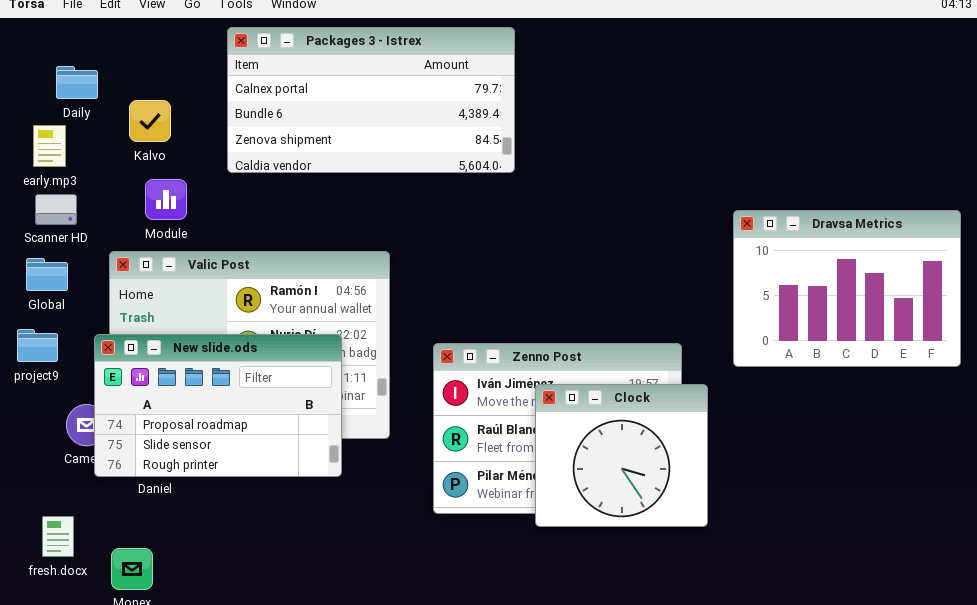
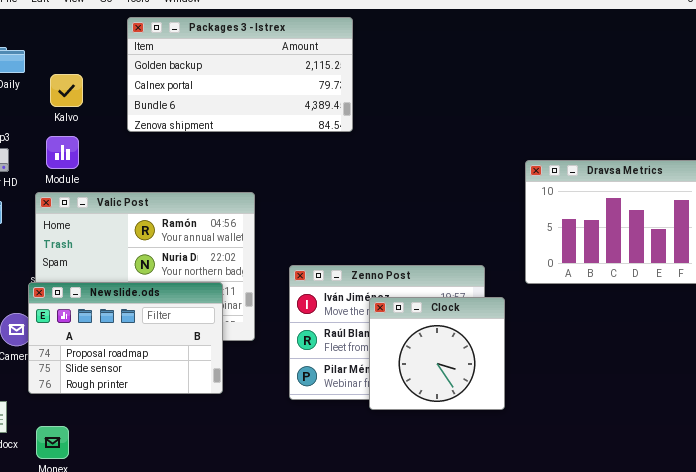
Packages 3 - Istrex: [227,27,515,173] -> [127,17,353,132], scrolled up 1 row
Module: [145,179,187,220] -> [46,136,79,169], moved
New slide.ods: [94,334,342,477] -> [28,282,223,394], moved

